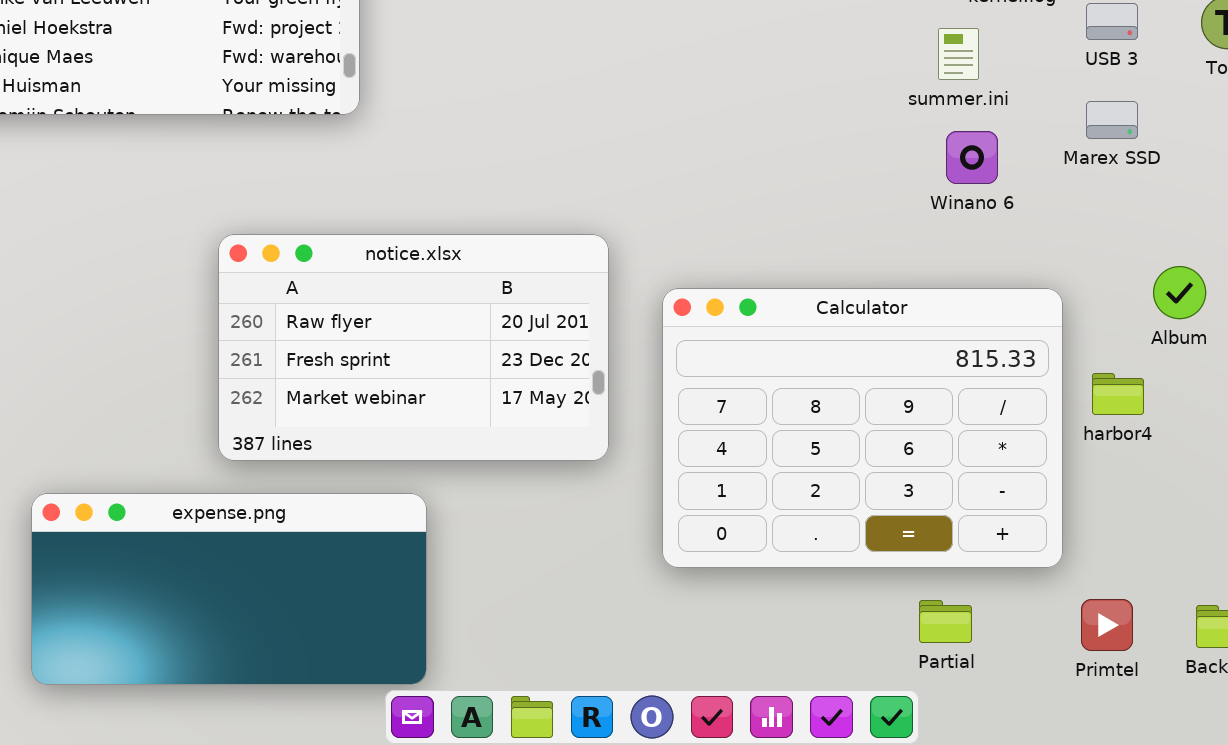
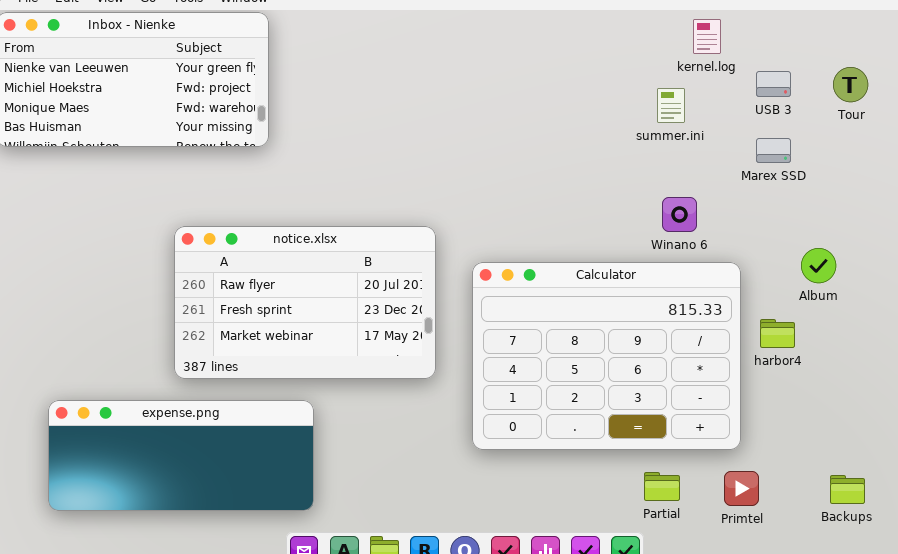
Winano 6: [946,131,998,184] -> [662,197,697,232], moved
expense.png: [31,493,427,685] -> [48,400,314,511], resized
Primtel: [1081,599,1133,651] -> [724,471,759,506], moved

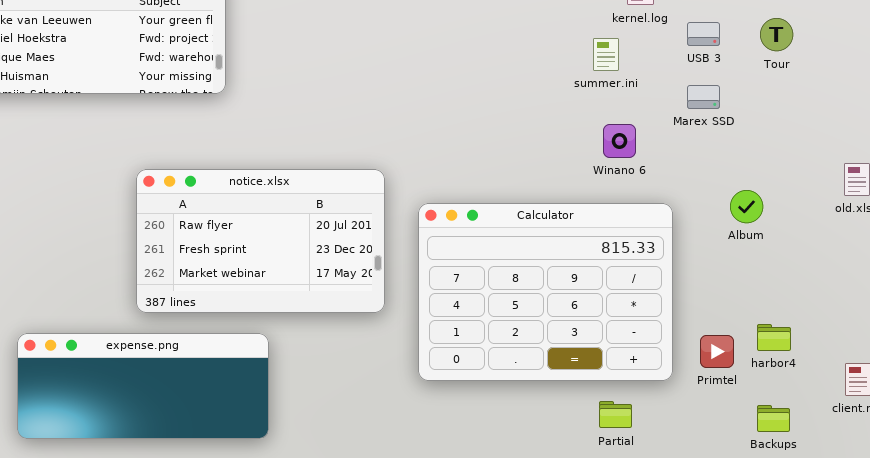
Winano 6: [662,197,697,232] -> [603,124,636,158], moved
harbor4: [760,319,795,348] -> [757,324,791,351], moved
Primtel: [724,471,759,506] -> [700,335,734,368], moved
Partial: [644,472,680,501] -> [599,401,632,428], moved

